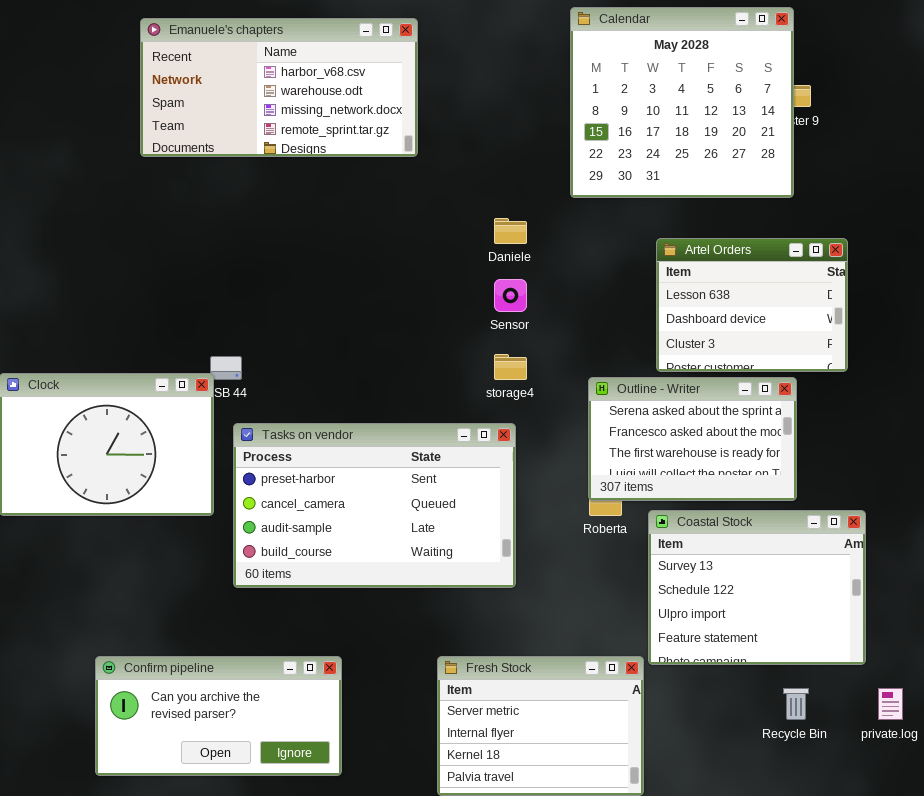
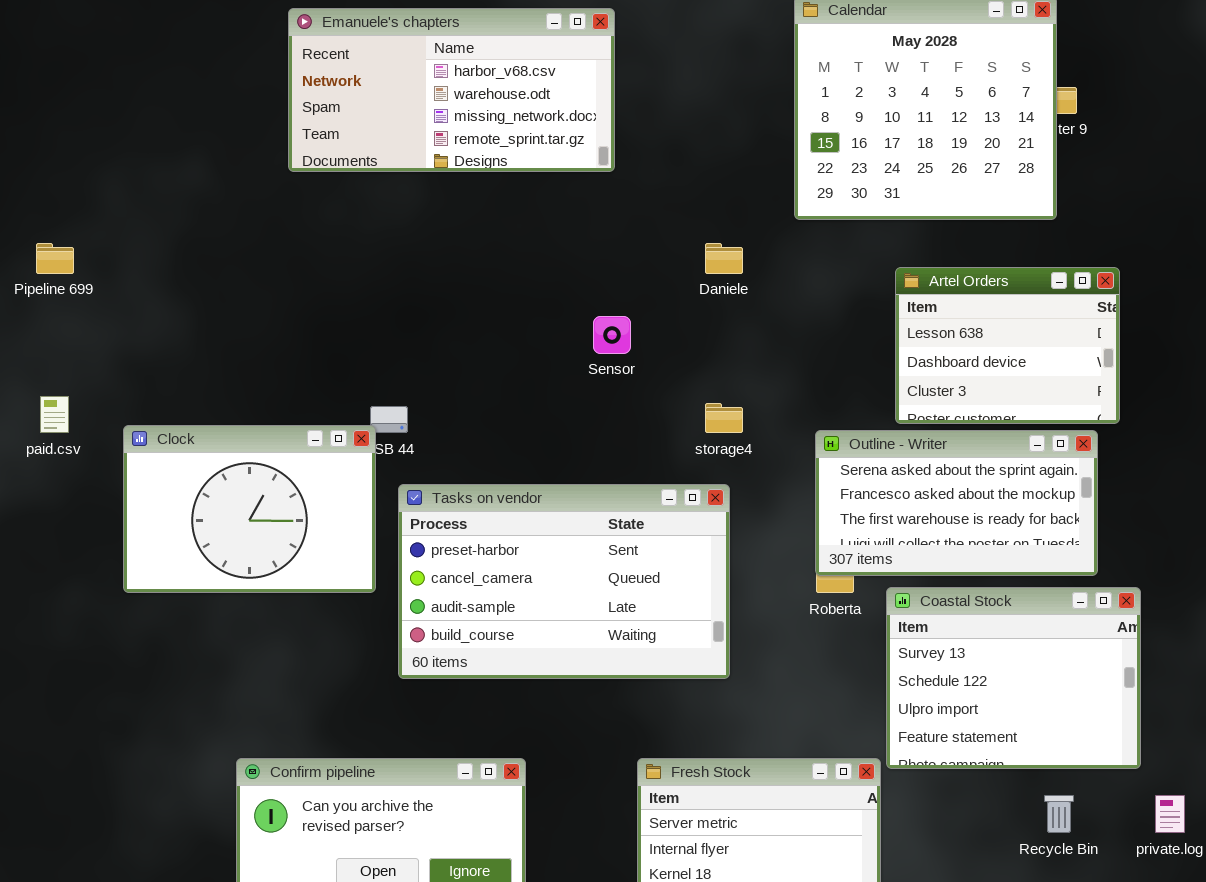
Sensor: [494,279,527,312] -> [593,316,631,354], moved
Outline - Writer: [588,377,797,501] -> [815,430,1098,576], resized

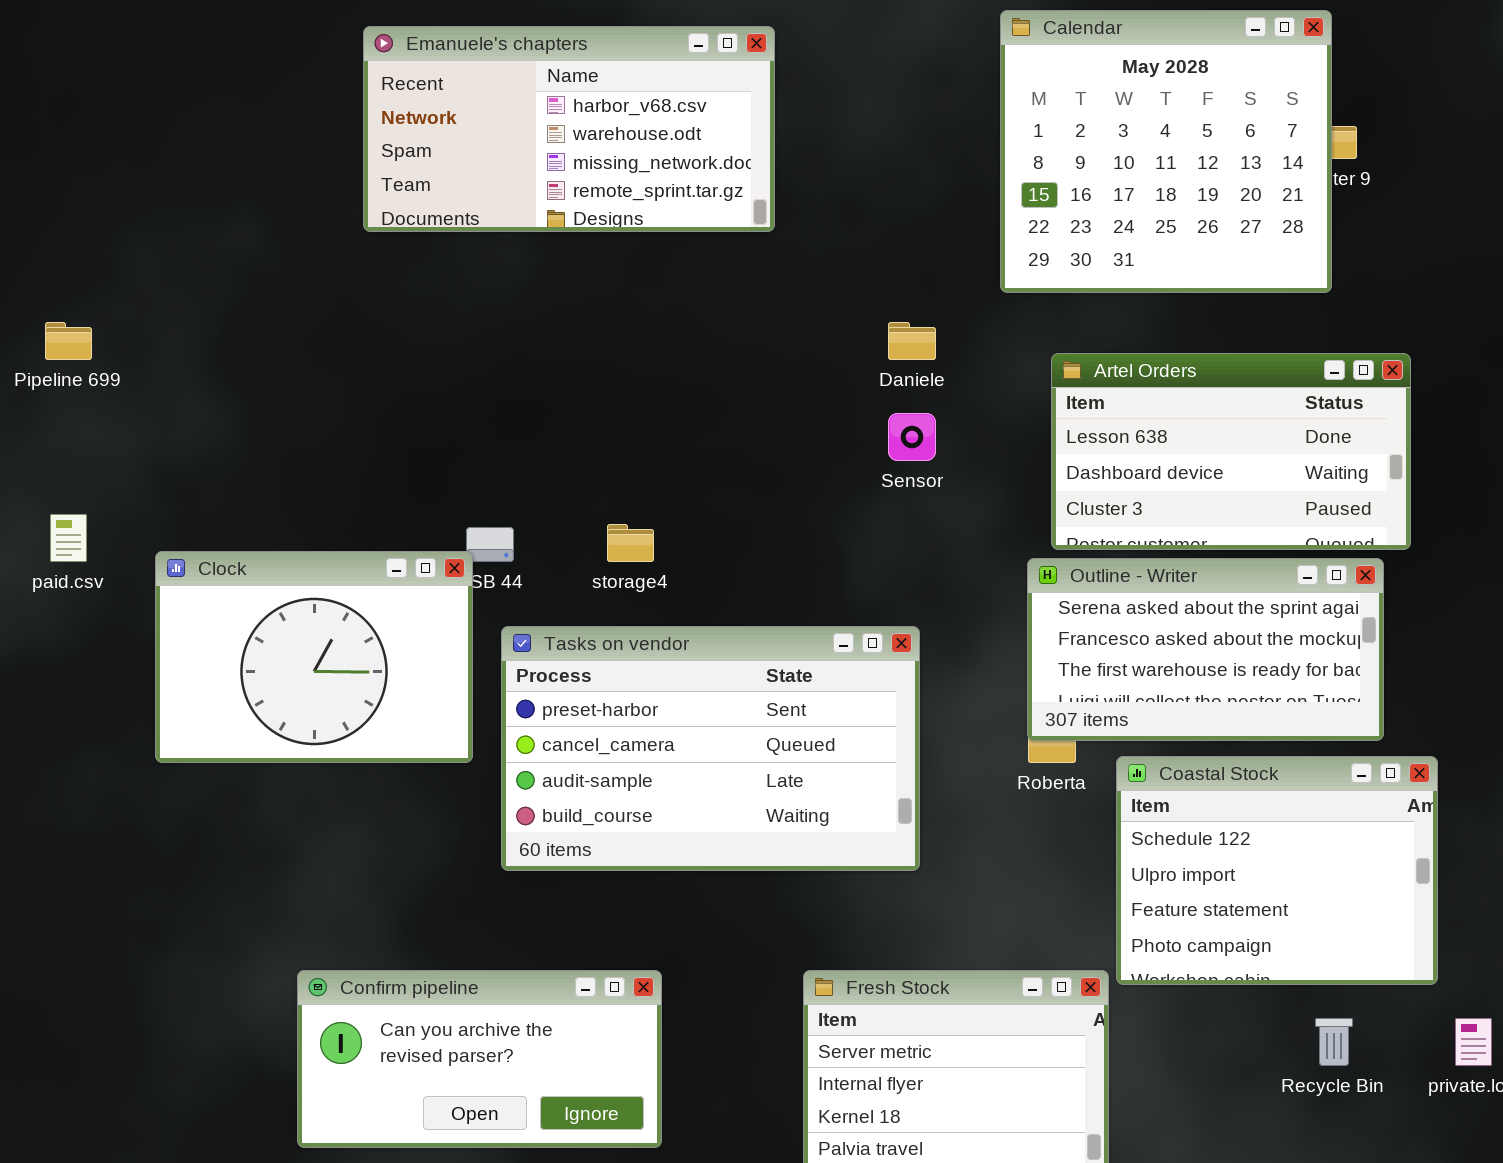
Artel Orders: [895,267,1120,424] -> [1051,353,1411,550], resized
Sensor: [593,316,631,354] -> [888,413,936,461], moved
storage4: [705,403,743,433] -> [607,524,654,562], moved
Coastal Stock: [886,587,1141,769] -> [1116,756,1438,985], scrolled down 1 row

